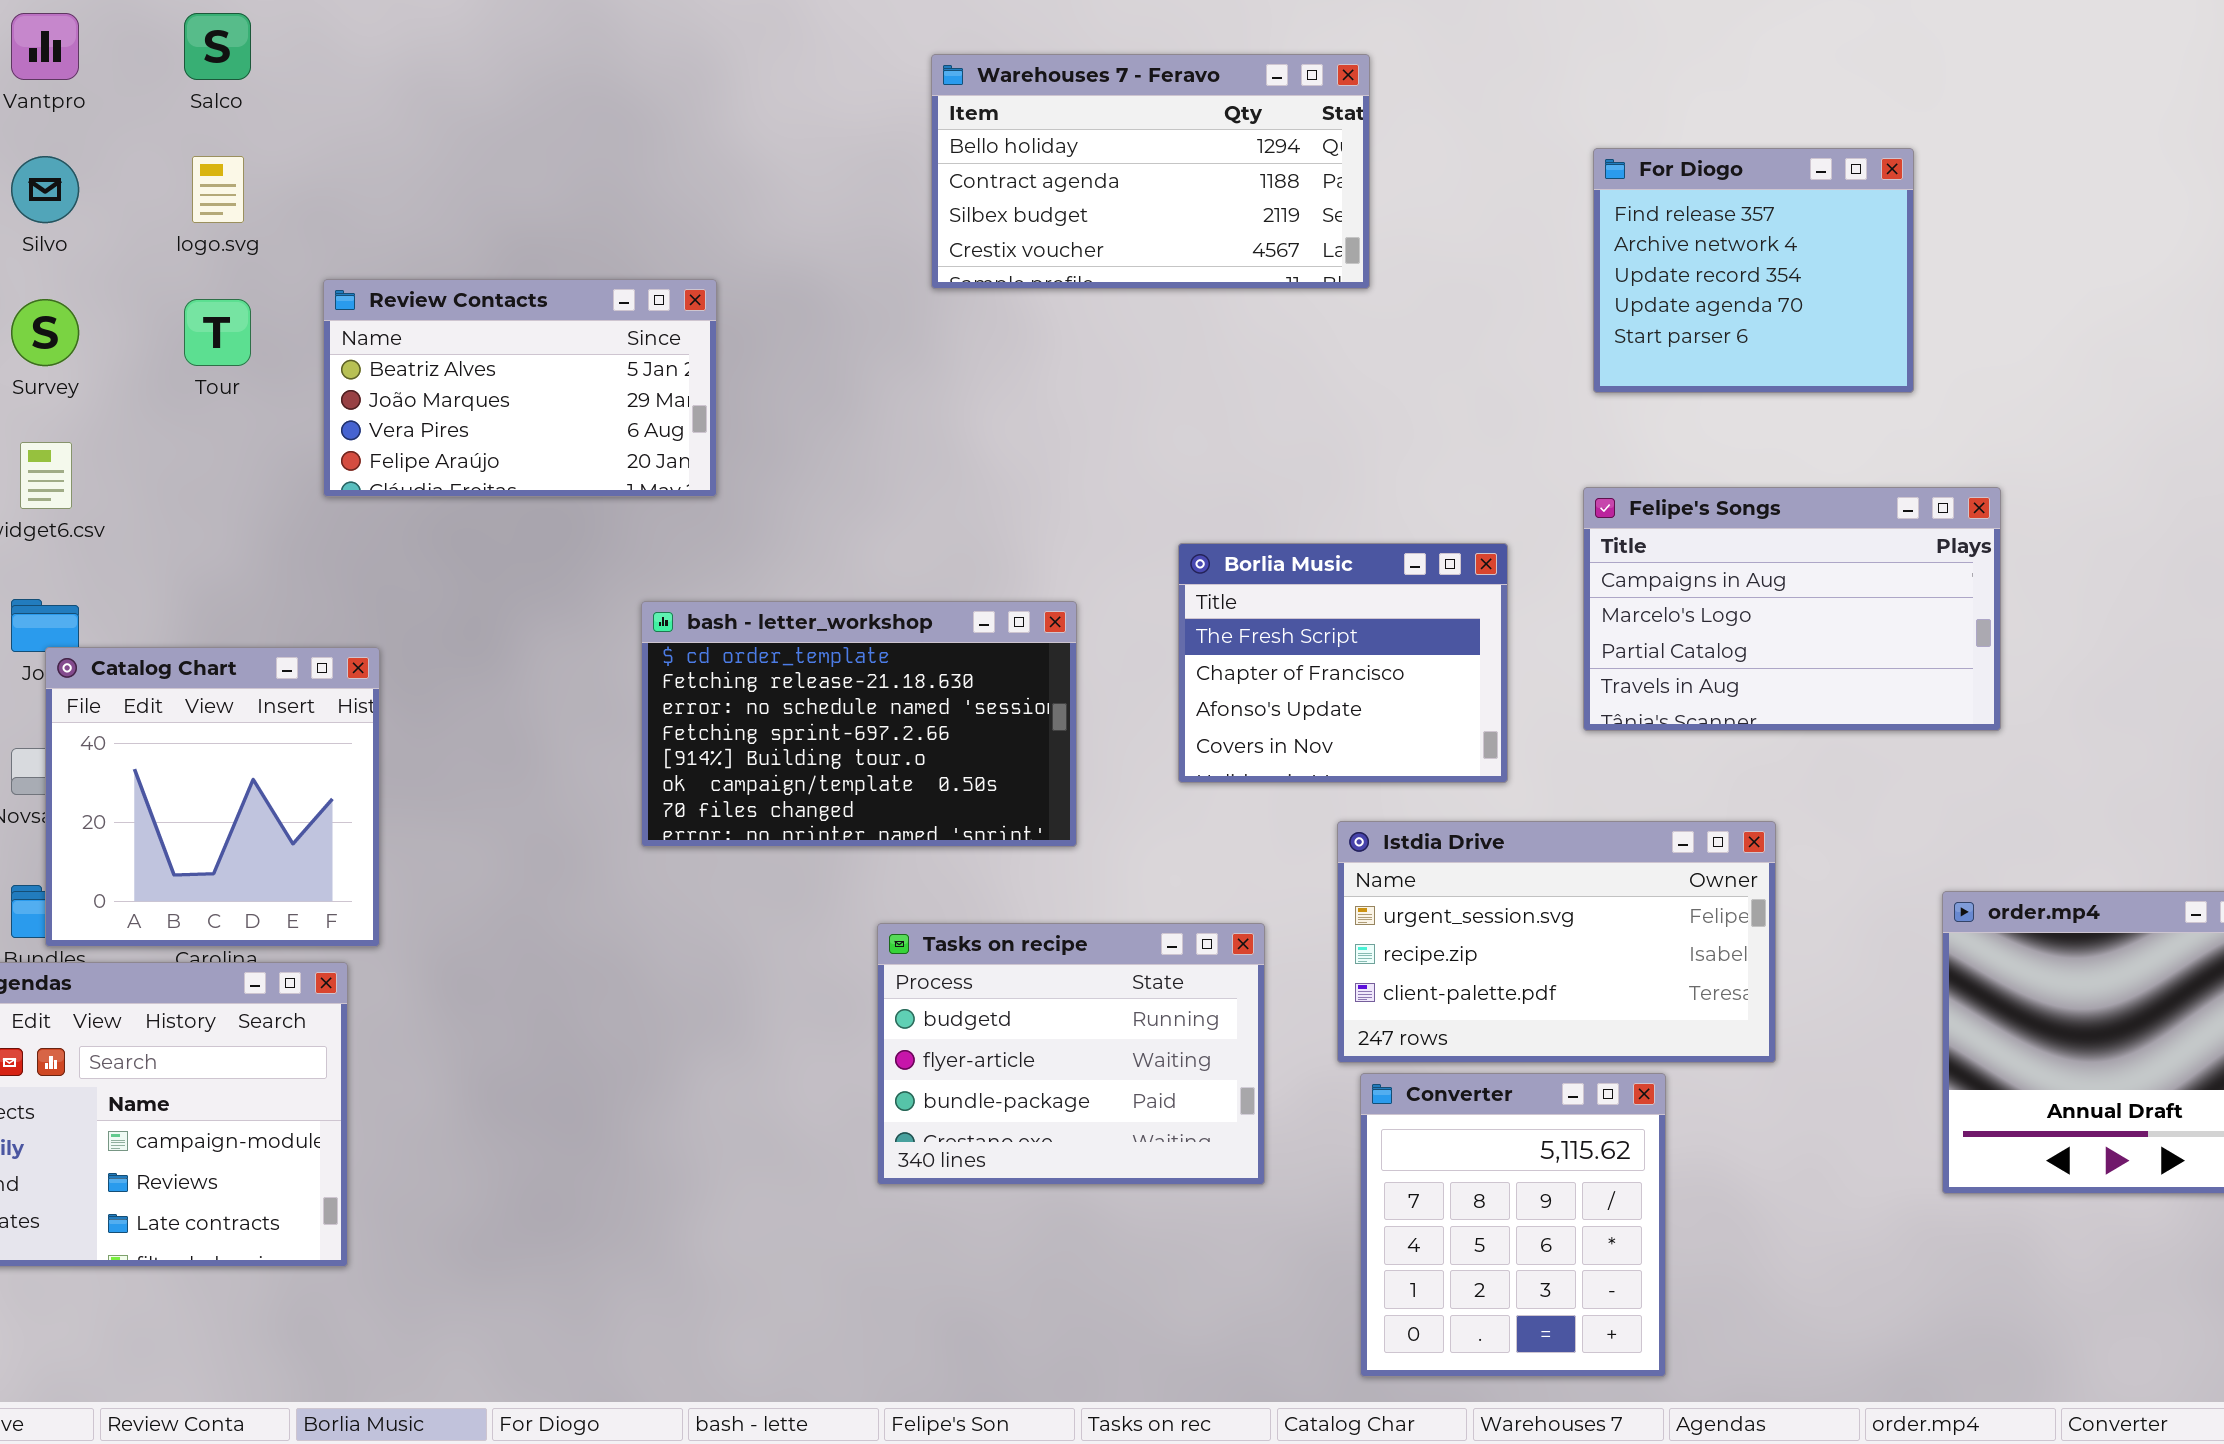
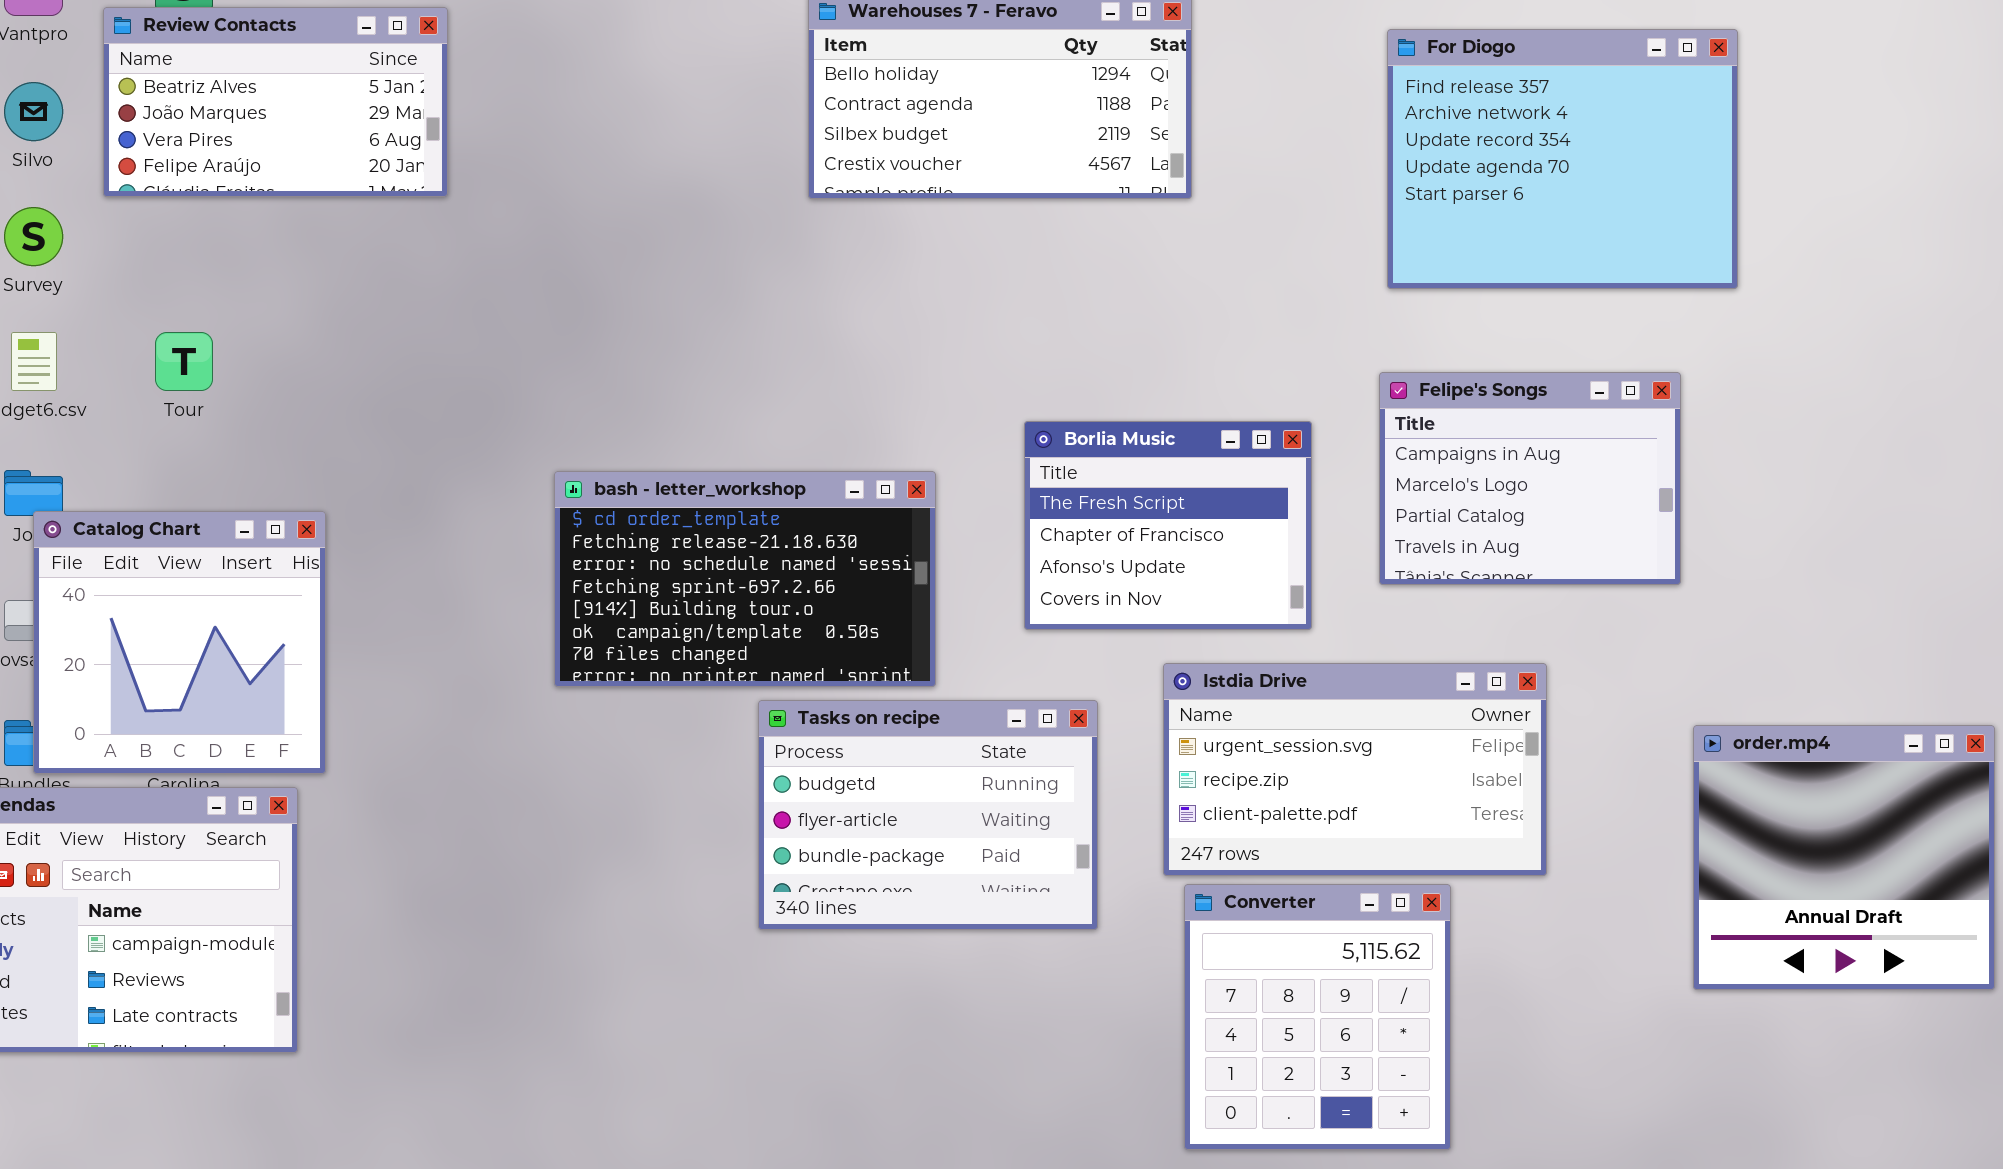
For Diogo: [1593,148,1914,393] -> [1387,29,1738,289], resized
Review Contacts: [323,279,717,497] -> [103,7,448,197], moved
Tour: [184,299,251,366] -> [155,332,213,391], moved
Felipe's Songs: [1583,487,2001,731] -> [1379,372,1681,585], resized
Tasks on recipe: [877,923,1265,1185] -> [758,700,1098,930], moved

